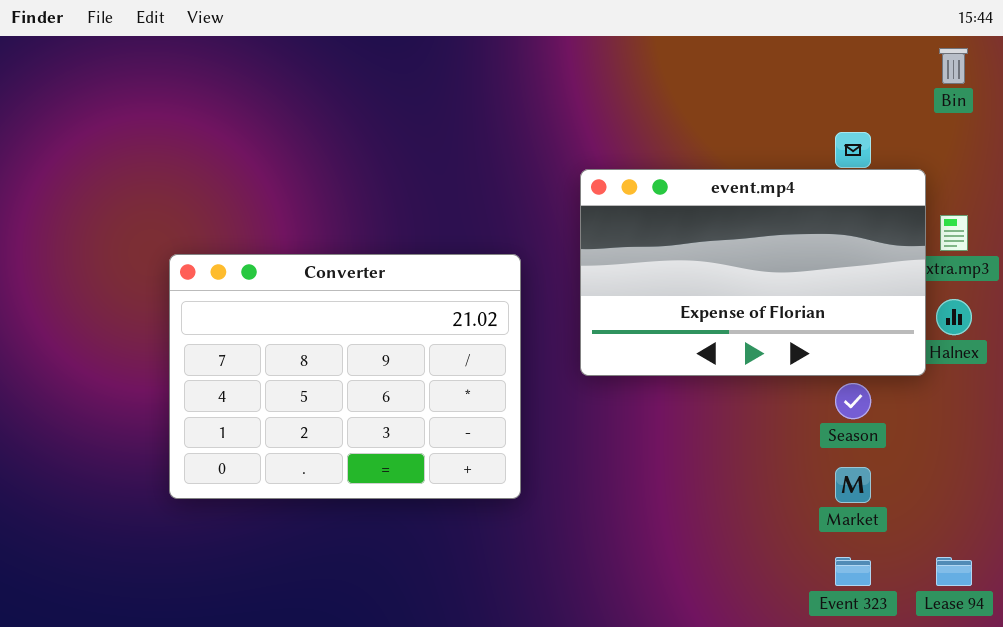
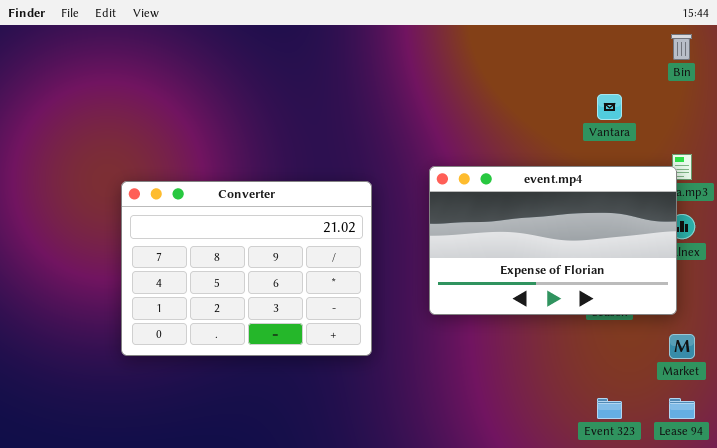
event.mp4: [580,169,926,376] -> [429,166,677,315], moved
Market: [835,467,871,503] -> [669,334,695,359], moved

